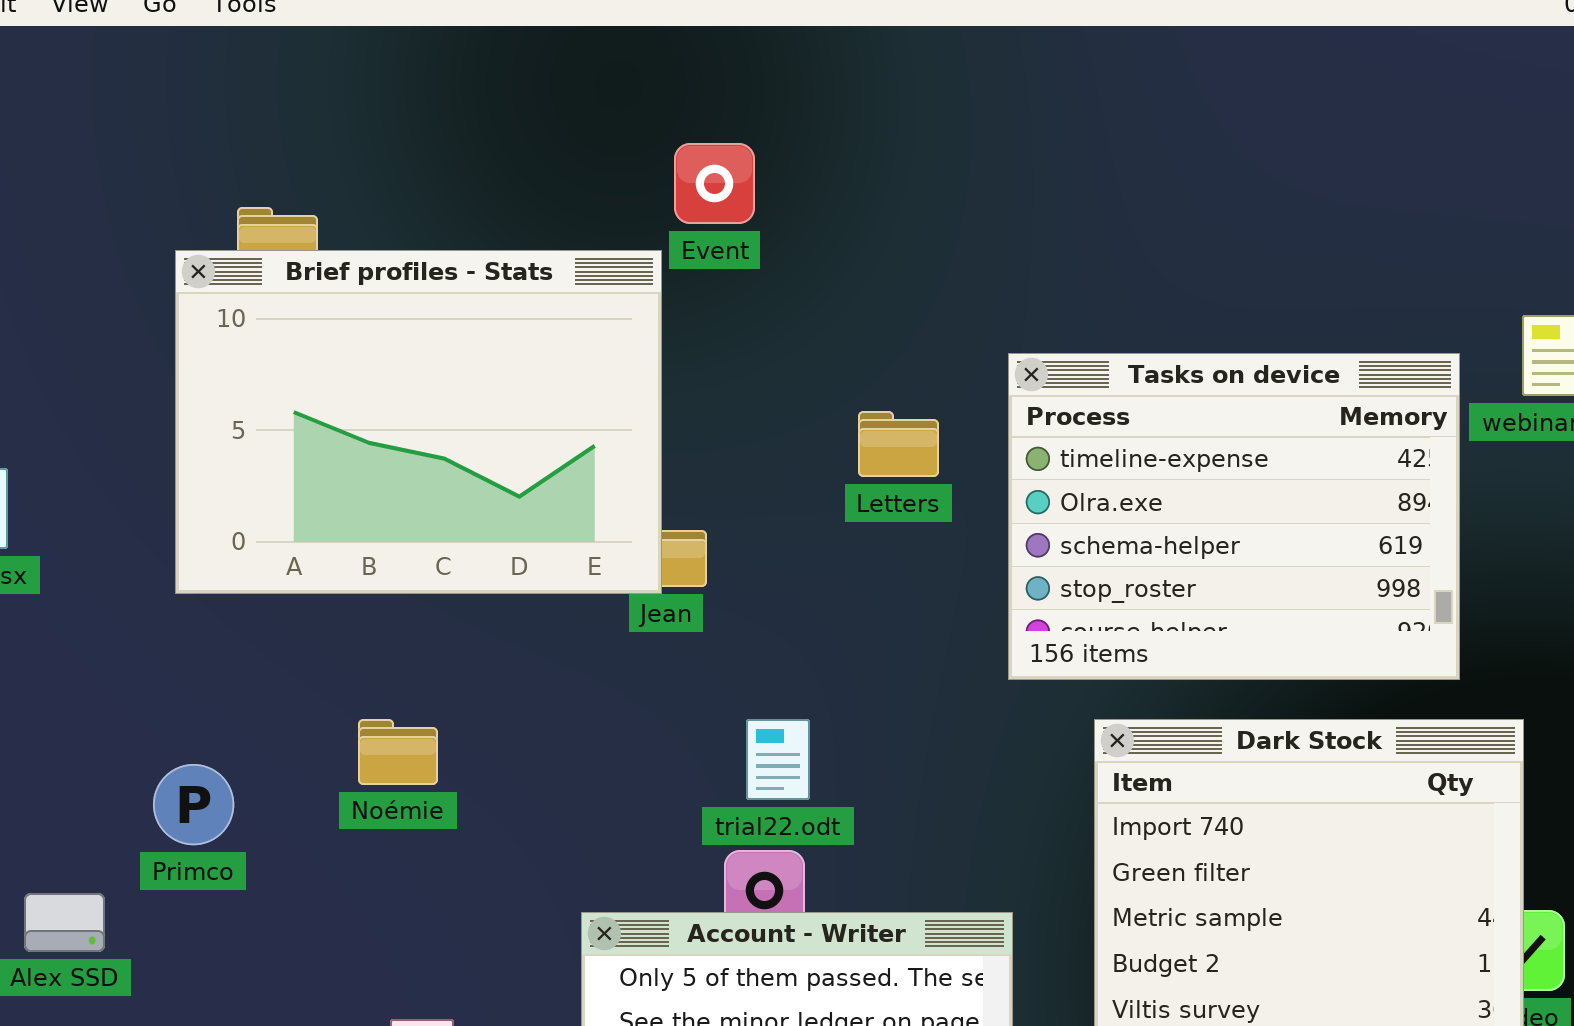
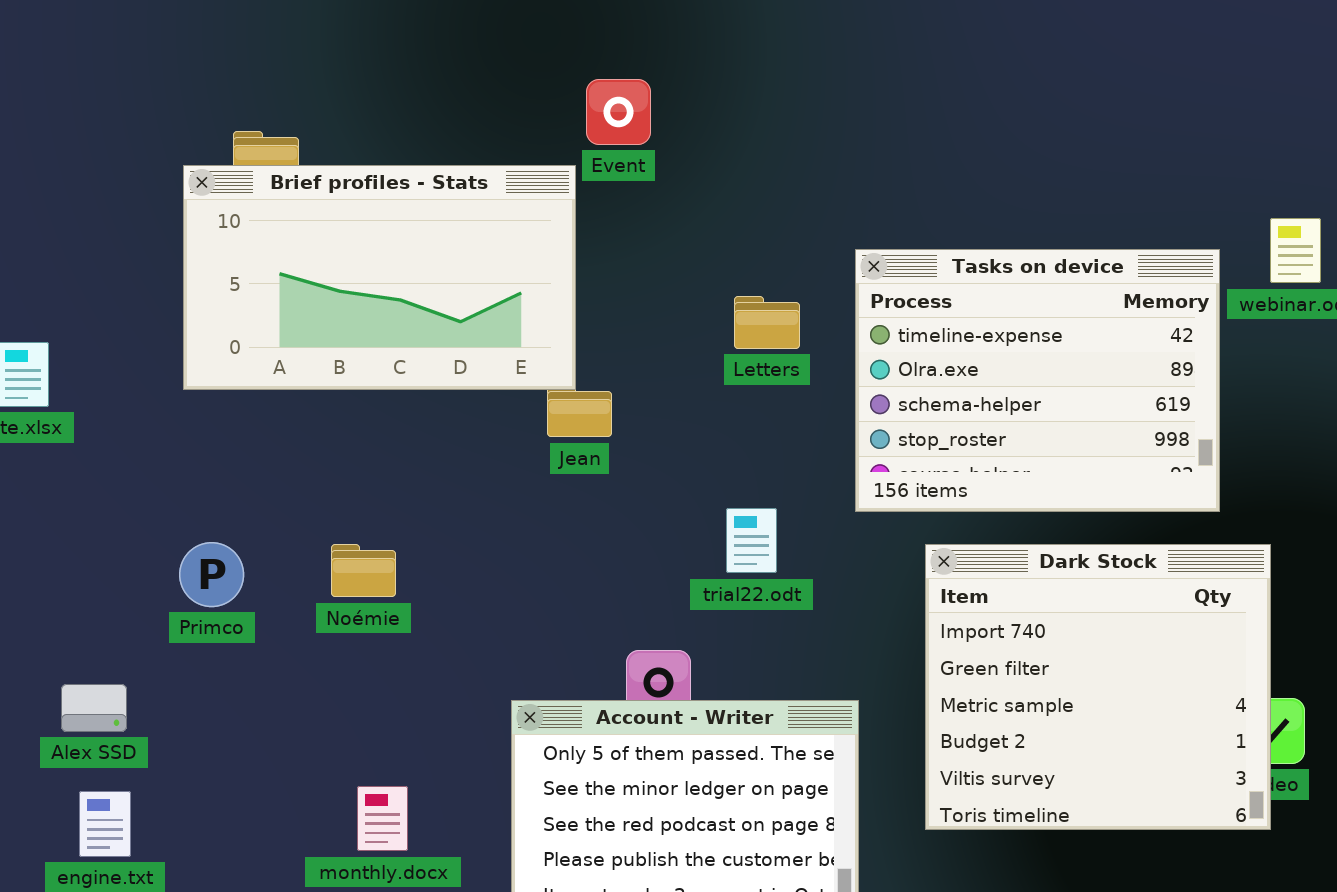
Brief profiles - Stats: [175,250,662,594] -> [183,165,576,390], resized
trial22.odt: [746,719,810,800] -> [726,508,777,573], moved
Primco: [153,764,234,845] -> [179,542,244,607], moved

